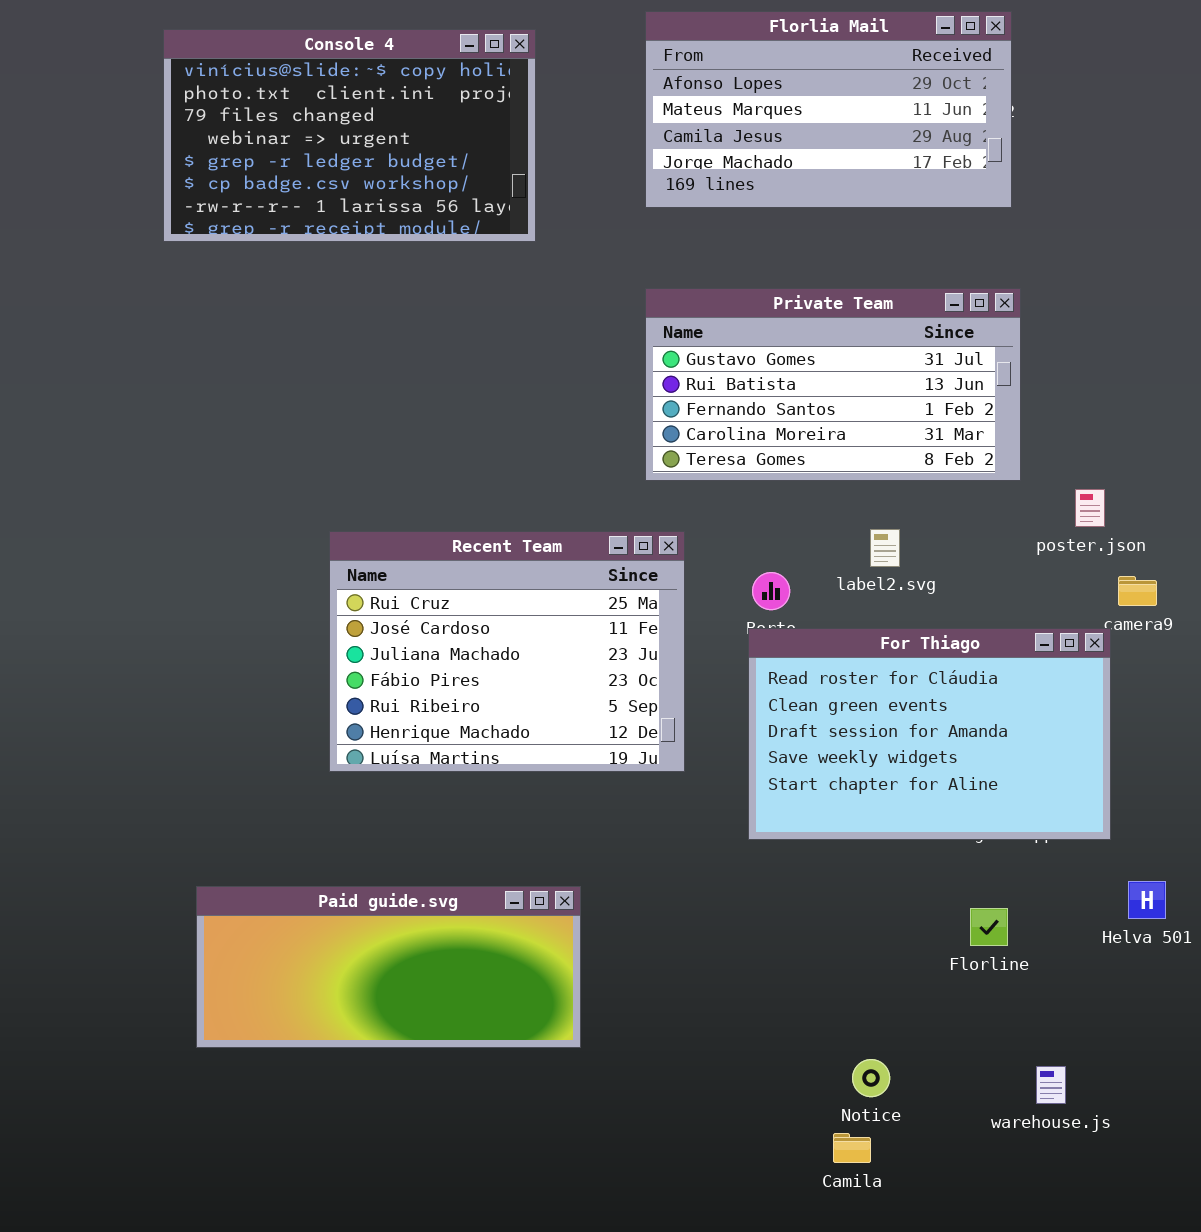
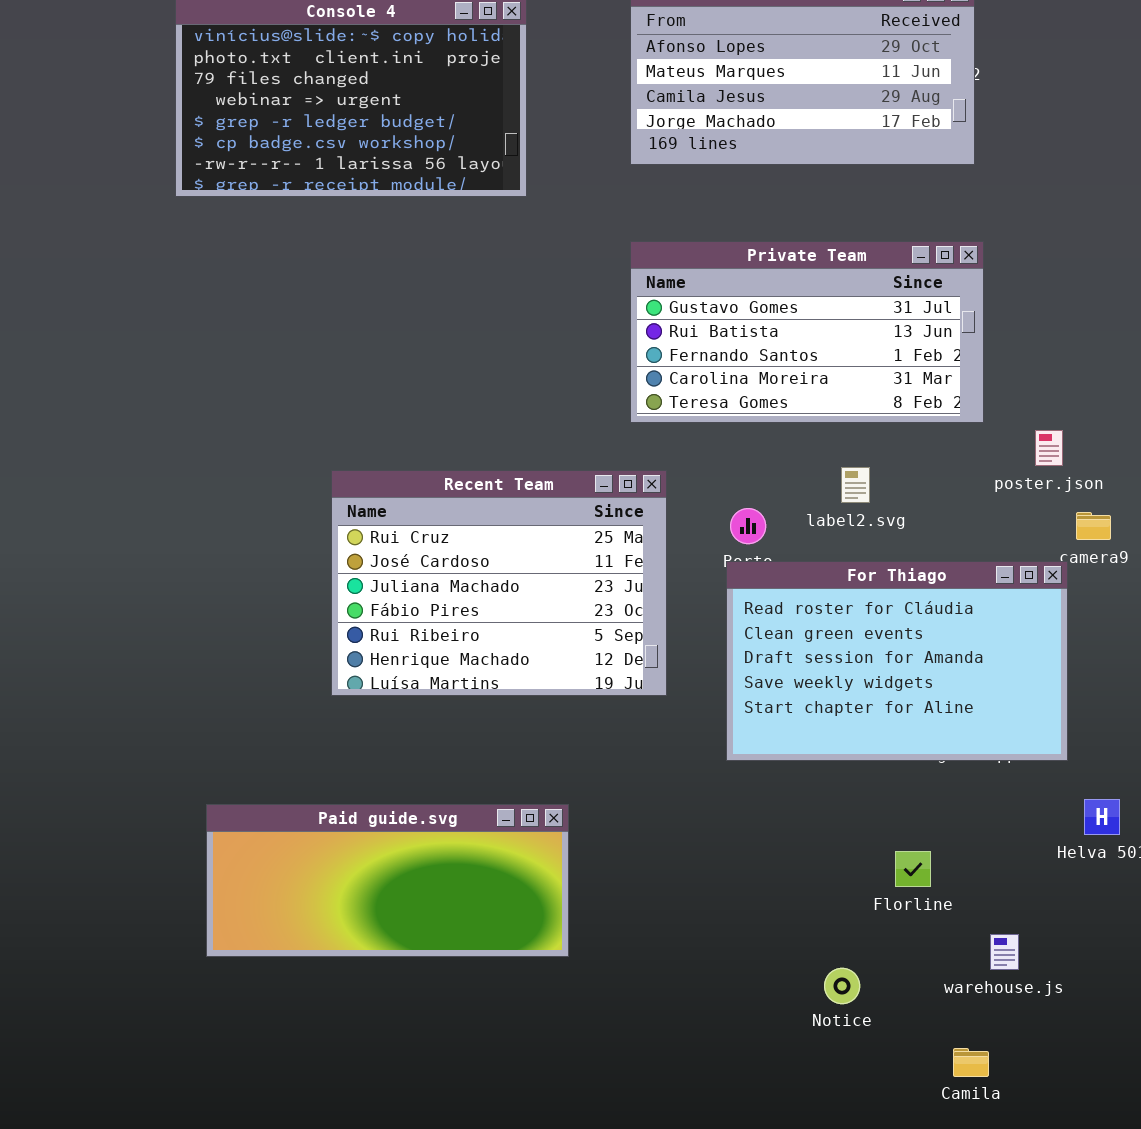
Florline: [970,908,1008,946] -> [895,851,931,887], moved
warehouse.js: [1036,1066,1066,1104] -> [990,934,1019,970], moved
Camila: [833,1133,871,1163] -> [953,1048,989,1077], moved

